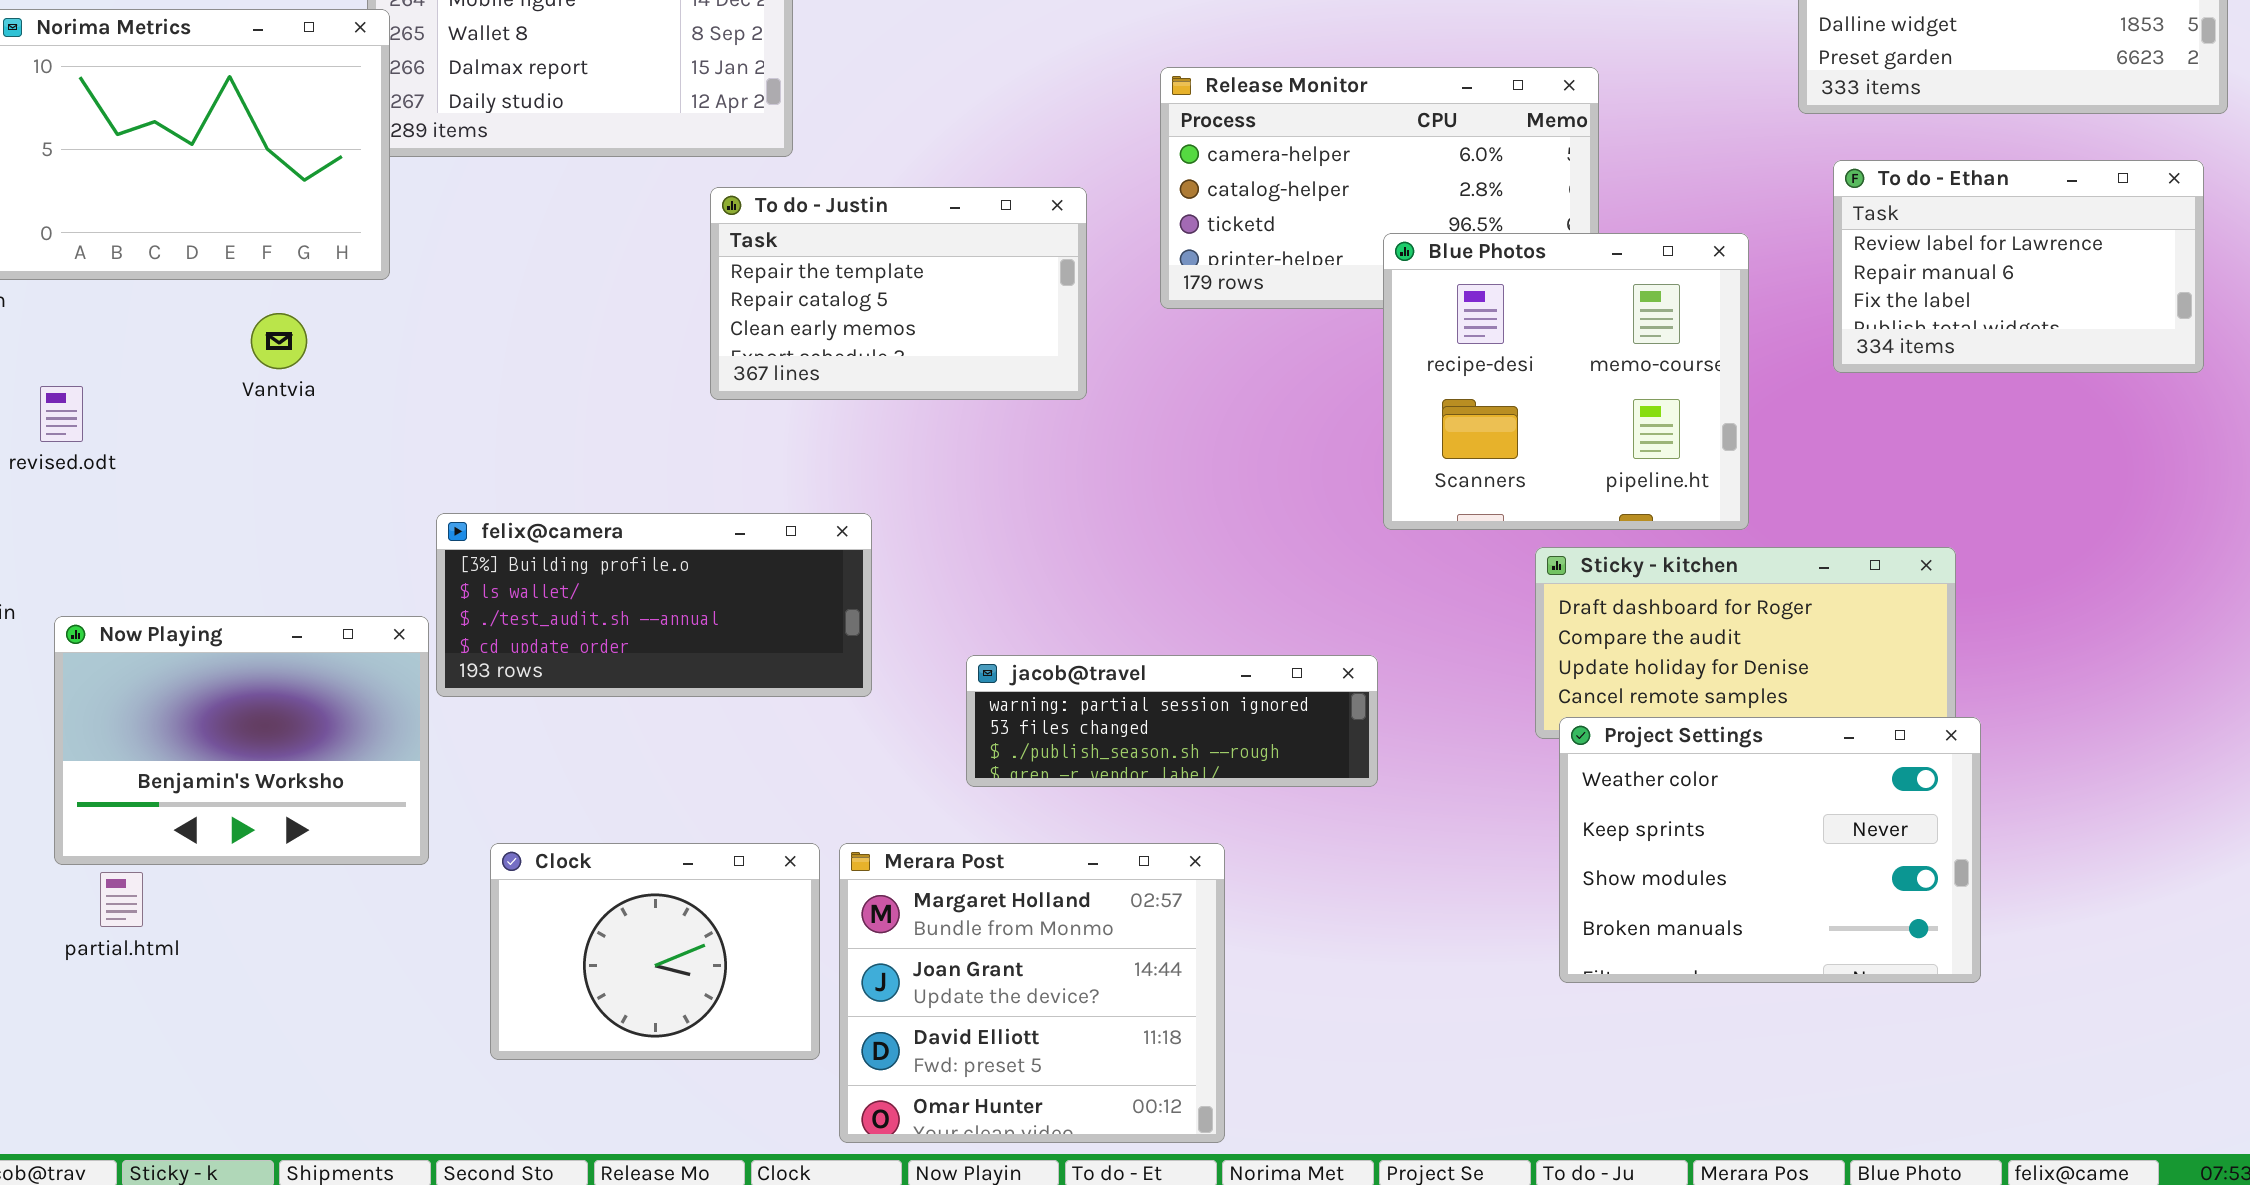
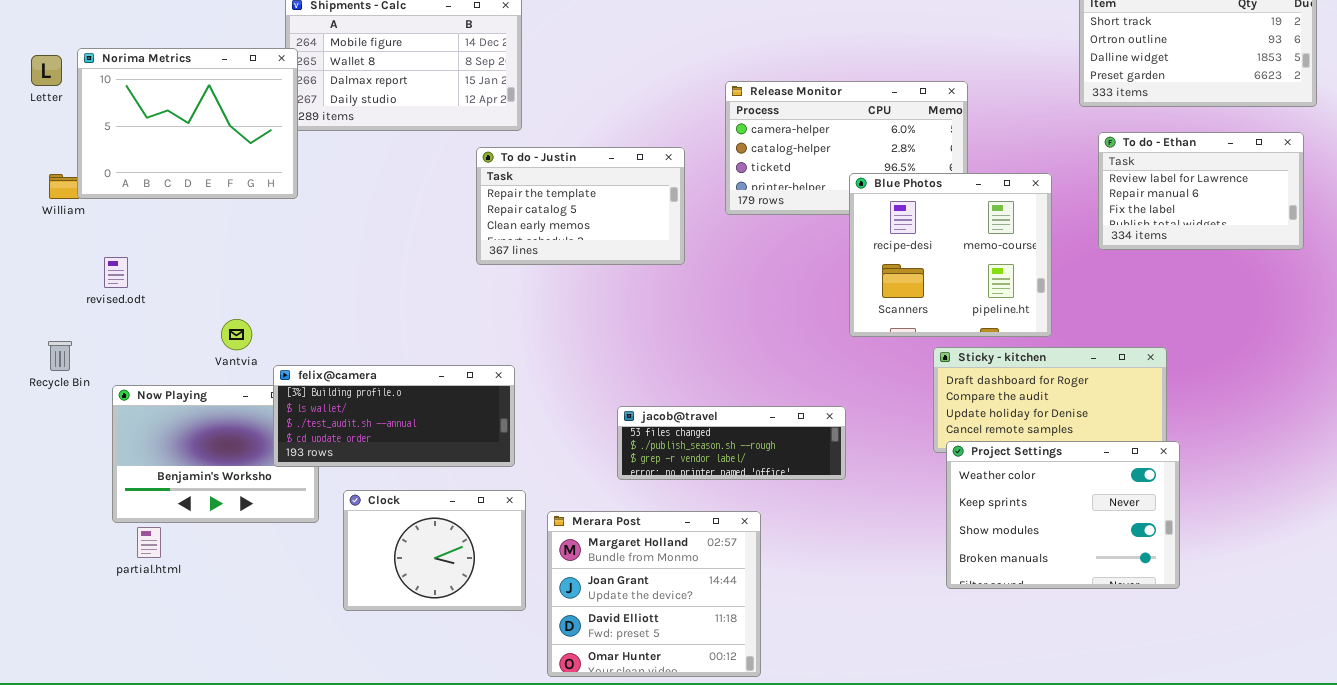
Vantvia: [251,313,307,369] -> [221,319,252,350], moved
felix@camera: [436,513,872,697] -> [273,365,515,467], moved
jacob@travel: [966,655,1378,787] -> [617,406,846,480], scrolled down 1 row
Clock: [490,843,820,1060] -> [343,490,526,611], moved

